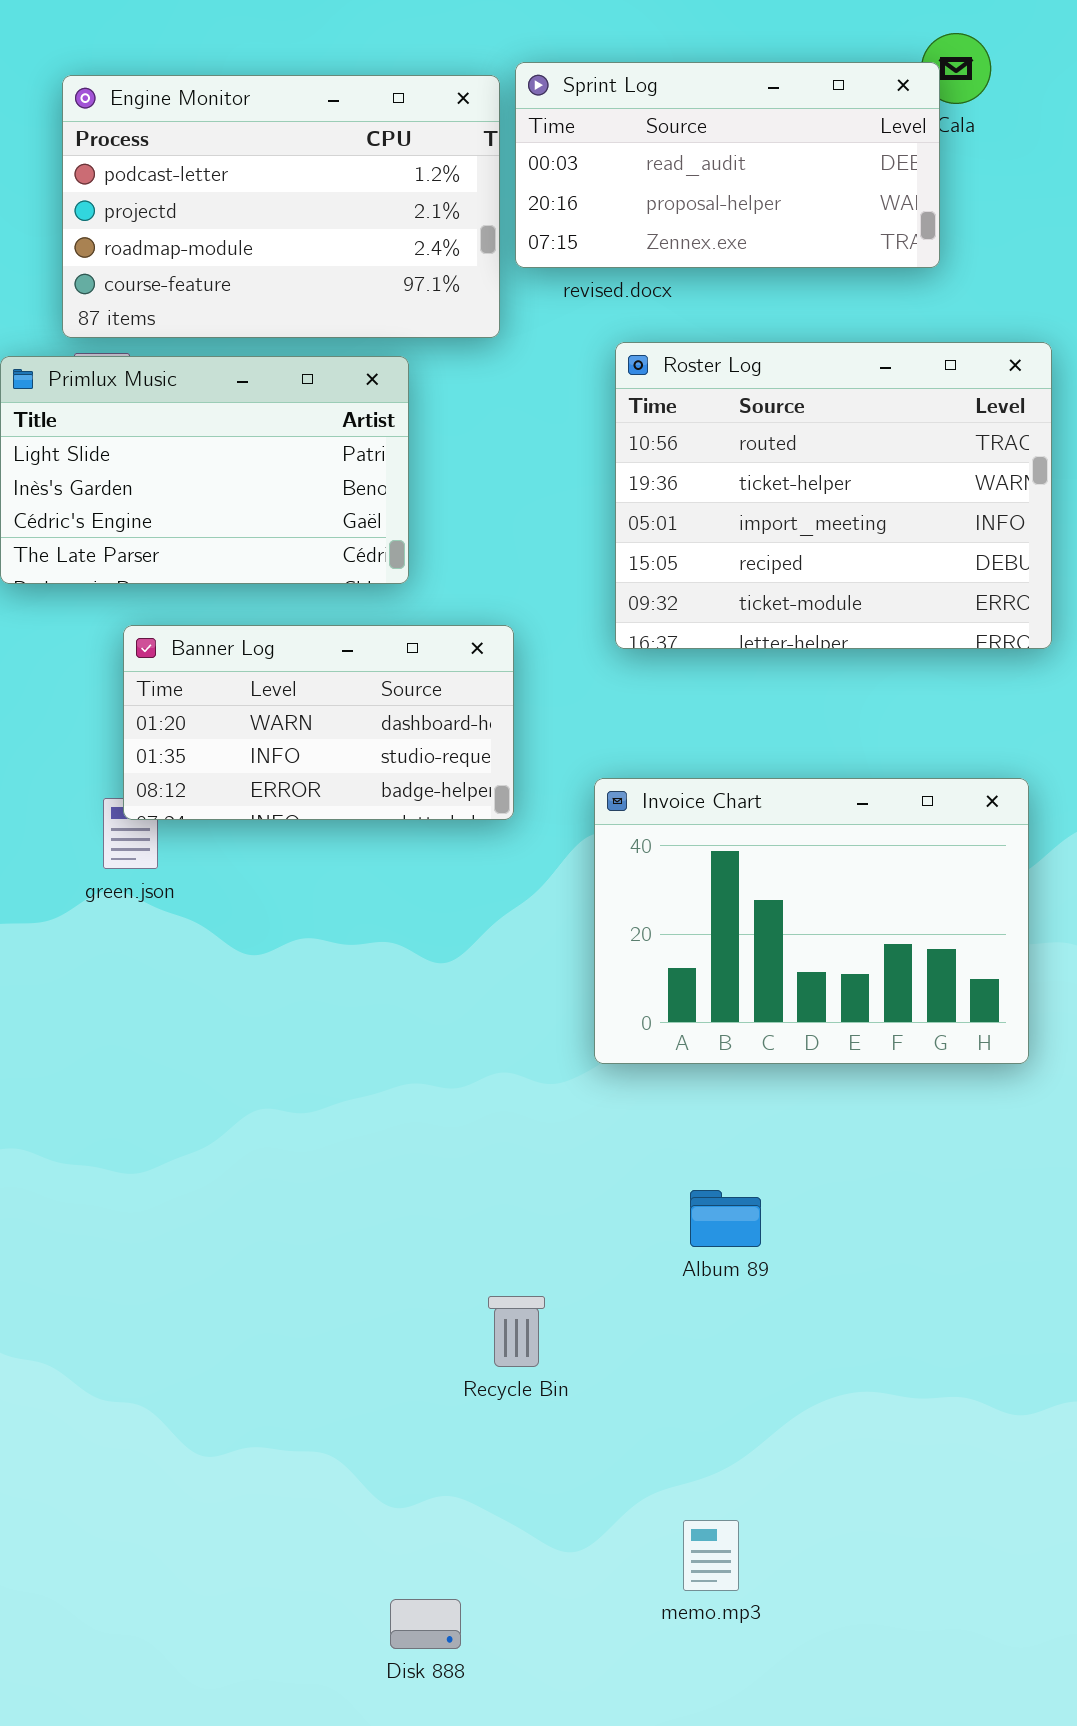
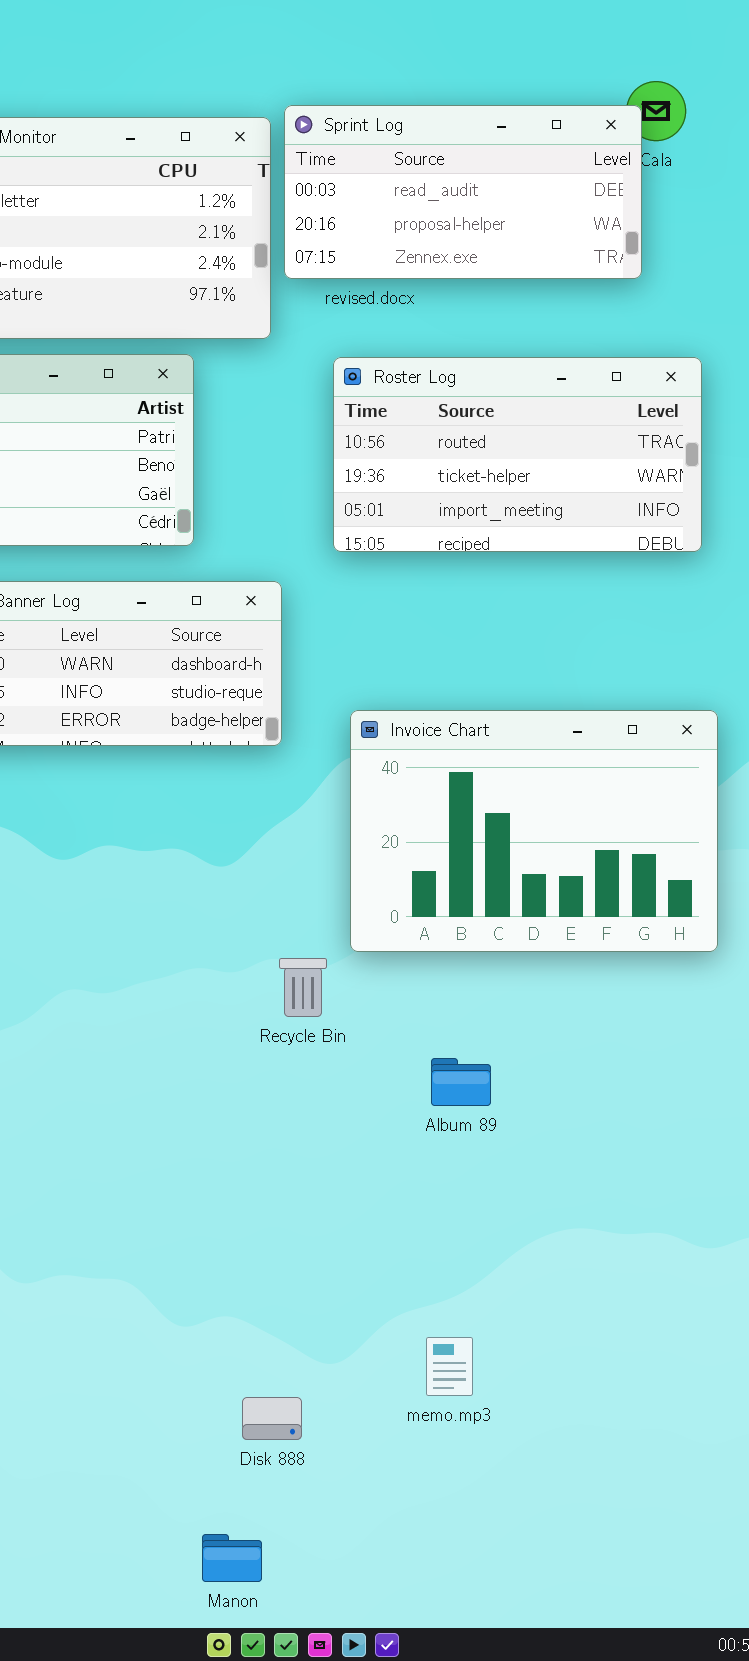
Roster Log: [615,342,1052,649] -> [333,357,702,552], moved, resized
Recycle Bin: [488,1296,545,1367] -> [279,958,327,1017], moved
Disk 888: [390,1599,461,1649] -> [242,1397,302,1440], moved

